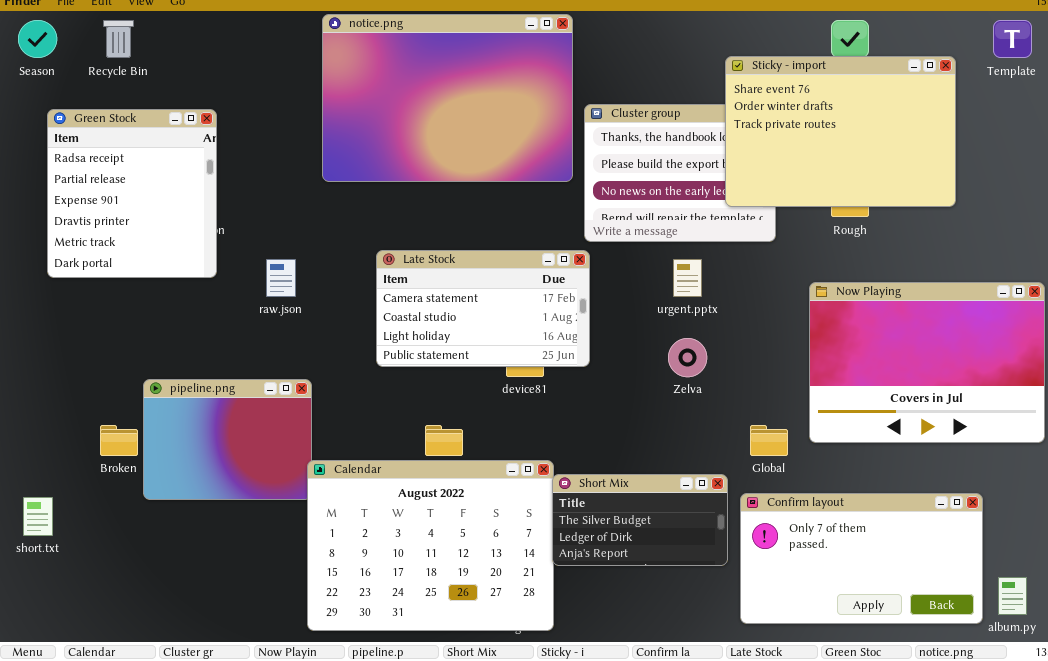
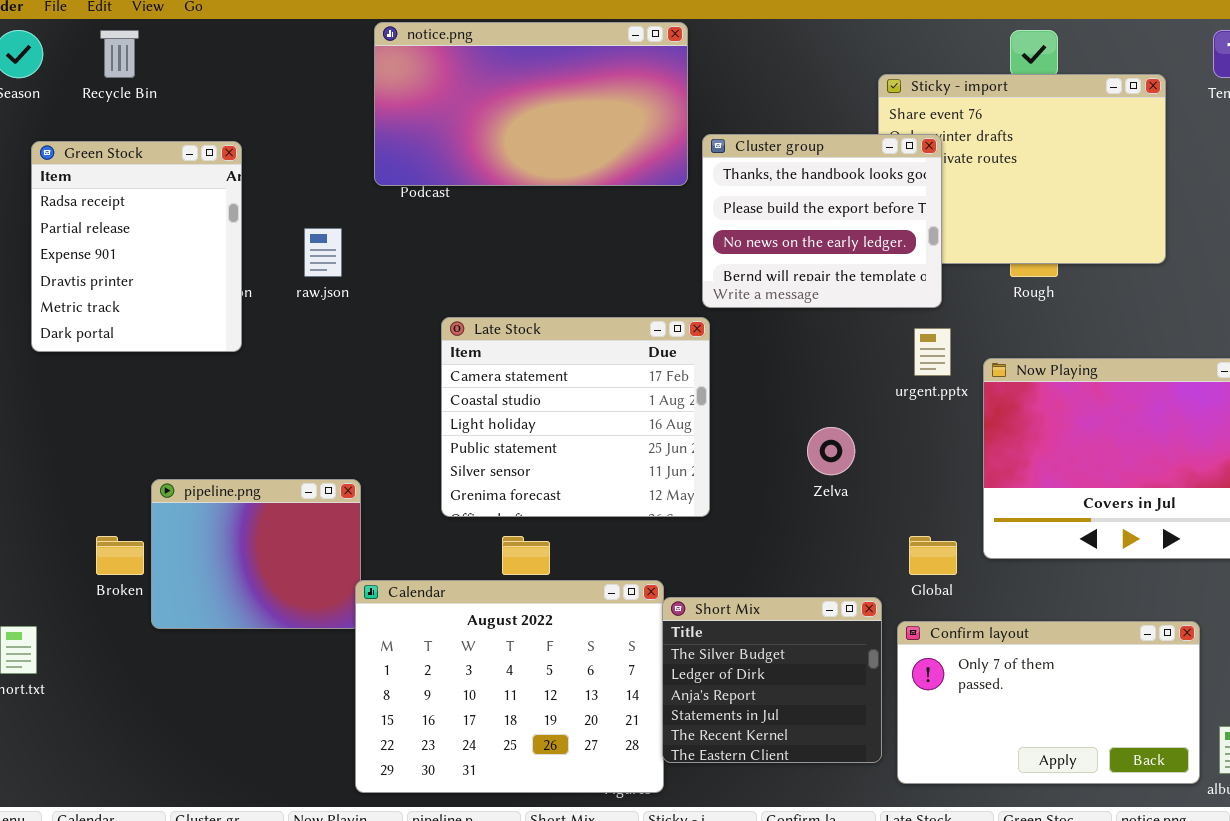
notice.png: [322,14,573,182] -> [374,22,688,186], resized
Cluster group: [584,104,776,242] -> [702,134,942,308], raised
Late Stock: [376,250,590,367] -> [441,317,710,517], resized
raw.json: [266,259,296,297] -> [304,228,342,277], moved
urgent.pptx: [673,259,702,297] -> [914,328,951,376], moved
Short Mix: [552,474,728,566] -> [662,597,882,763], resized

